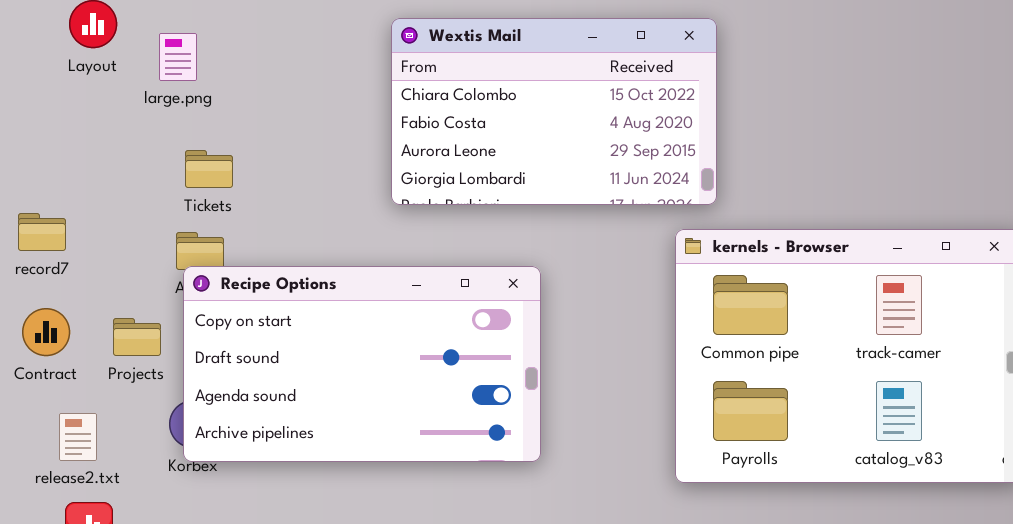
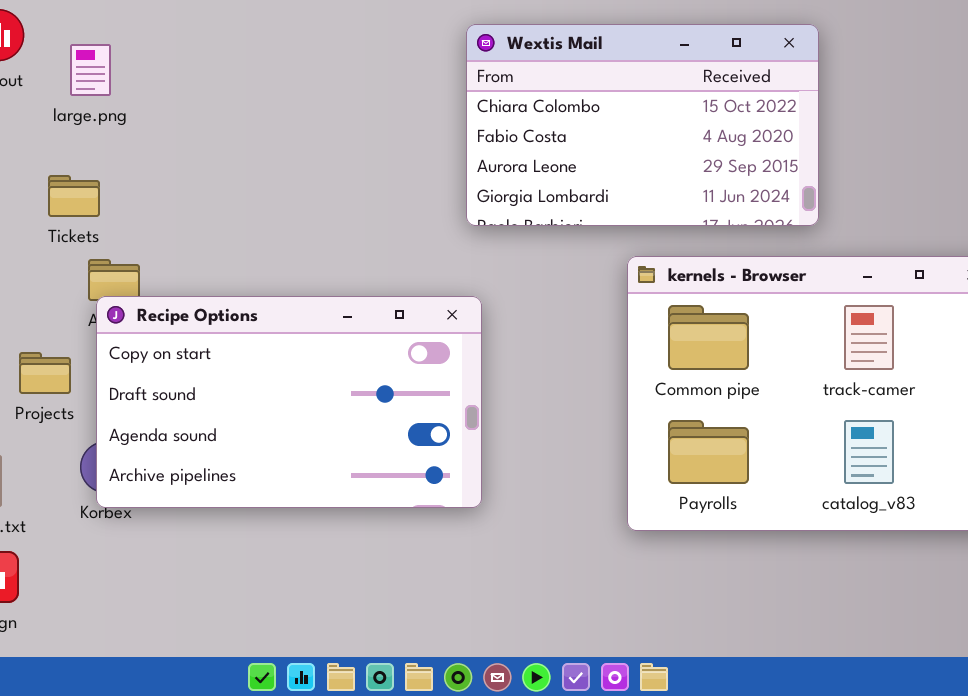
Wextis Mail: [391,18,717,205] -> [466,24,819,226], moved
Tickets: [185,150,233,188] -> [48,175,100,217], moved

